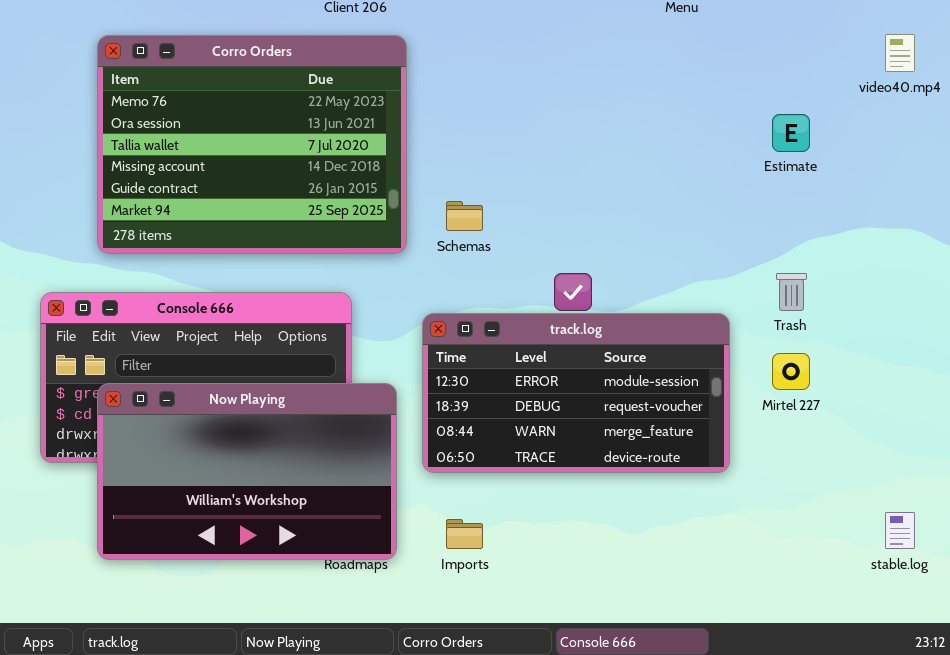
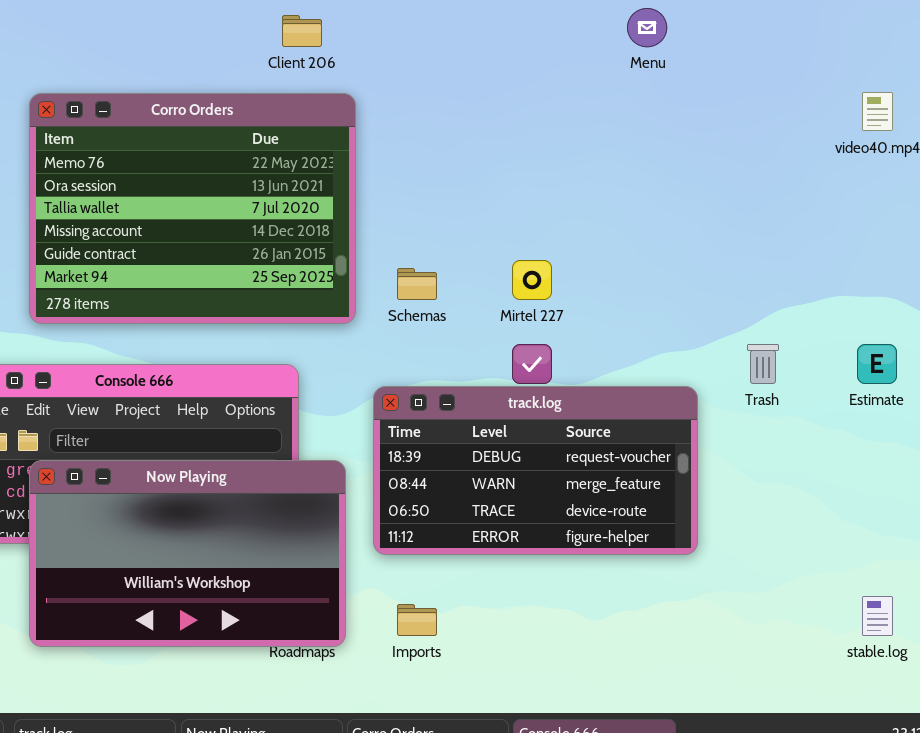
Estimate: [772,114,810,152] -> [857,344,897,384], moved
track.log: [422,313,730,473] -> [373,386,698,555], scrolled down 1 row
Mirtel 227: [772,353,810,390] -> [512,260,552,300], moved

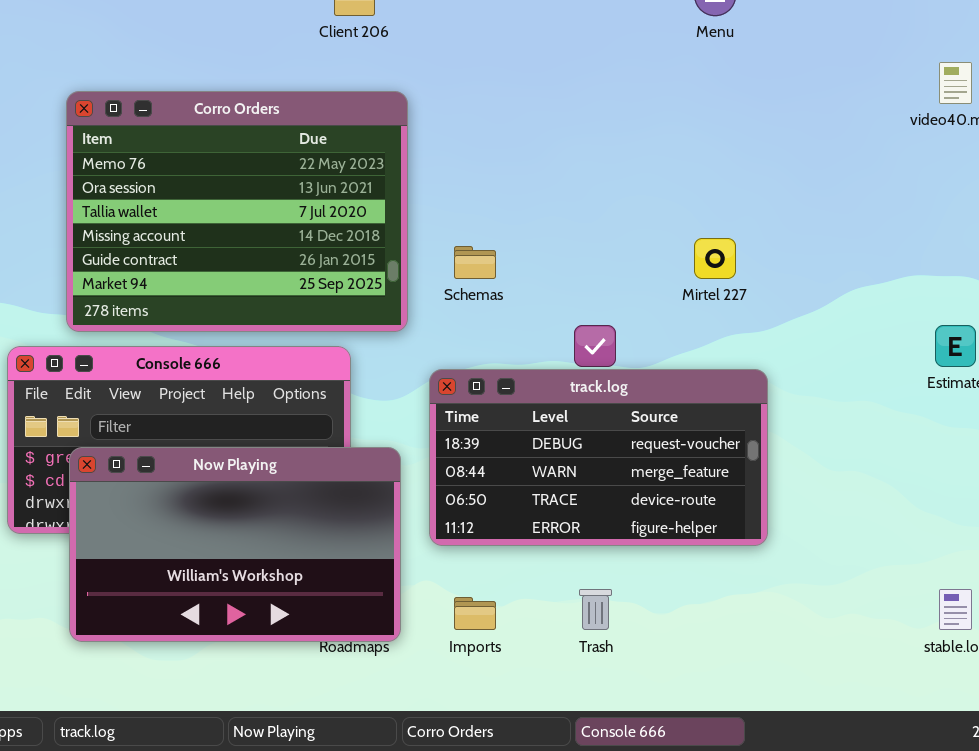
Corro Orders: [29,93,356,324] -> [66,91,408,332], moved
Mirtel 227: [512,260,552,300] -> [694,238,736,279], moved
Trash: [747,344,779,384] -> [579,589,612,630], moved

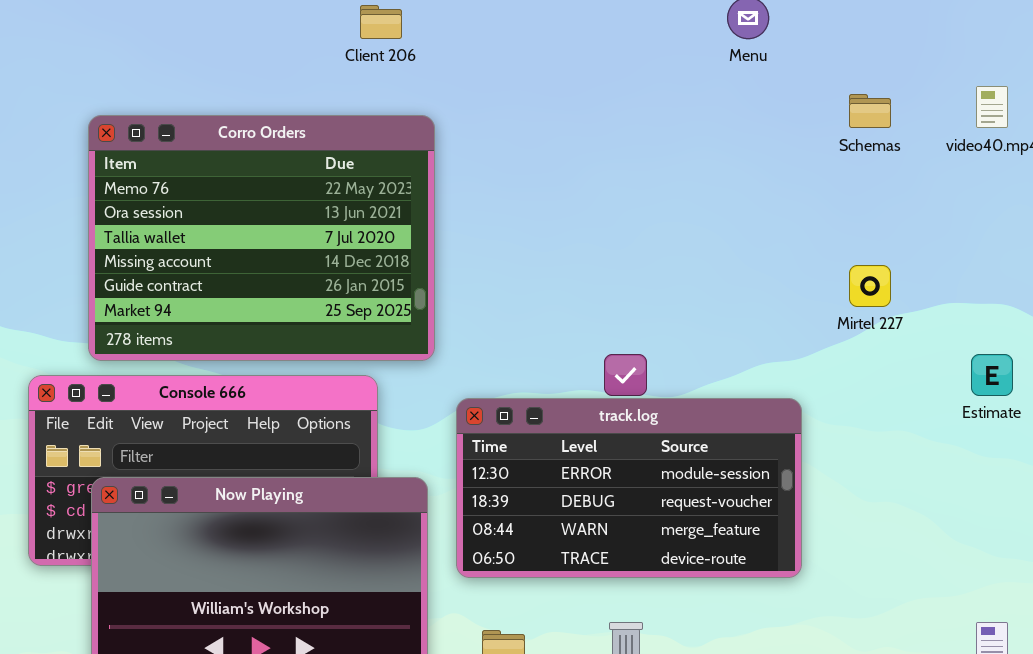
Mirtel 227: [694,238,736,279] -> [849,265,891,307], moved
Schemas: [454,246,496,279] -> [849,94,891,128], moved
track.log: [429,369,768,546] -> [456,398,802,578], scrolled up 1 row

